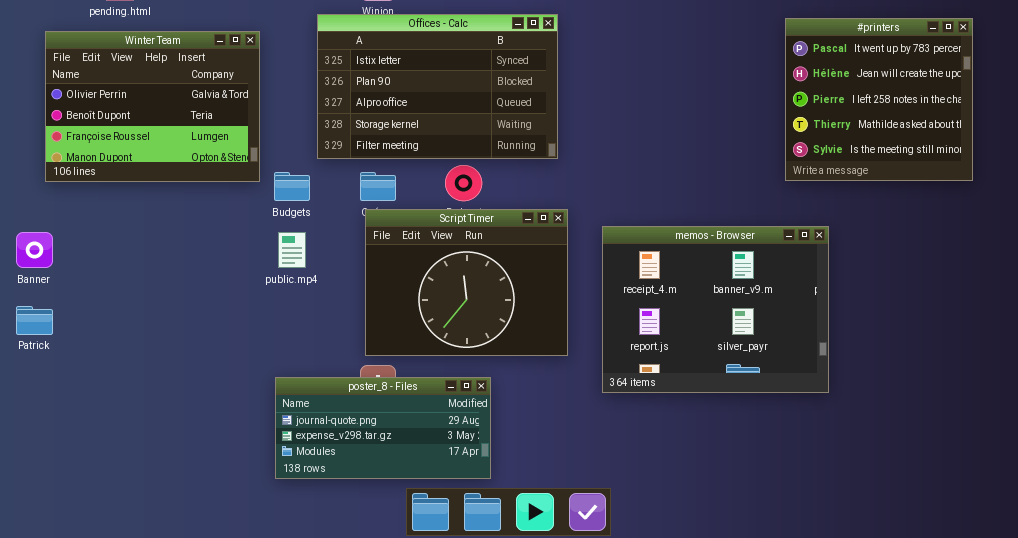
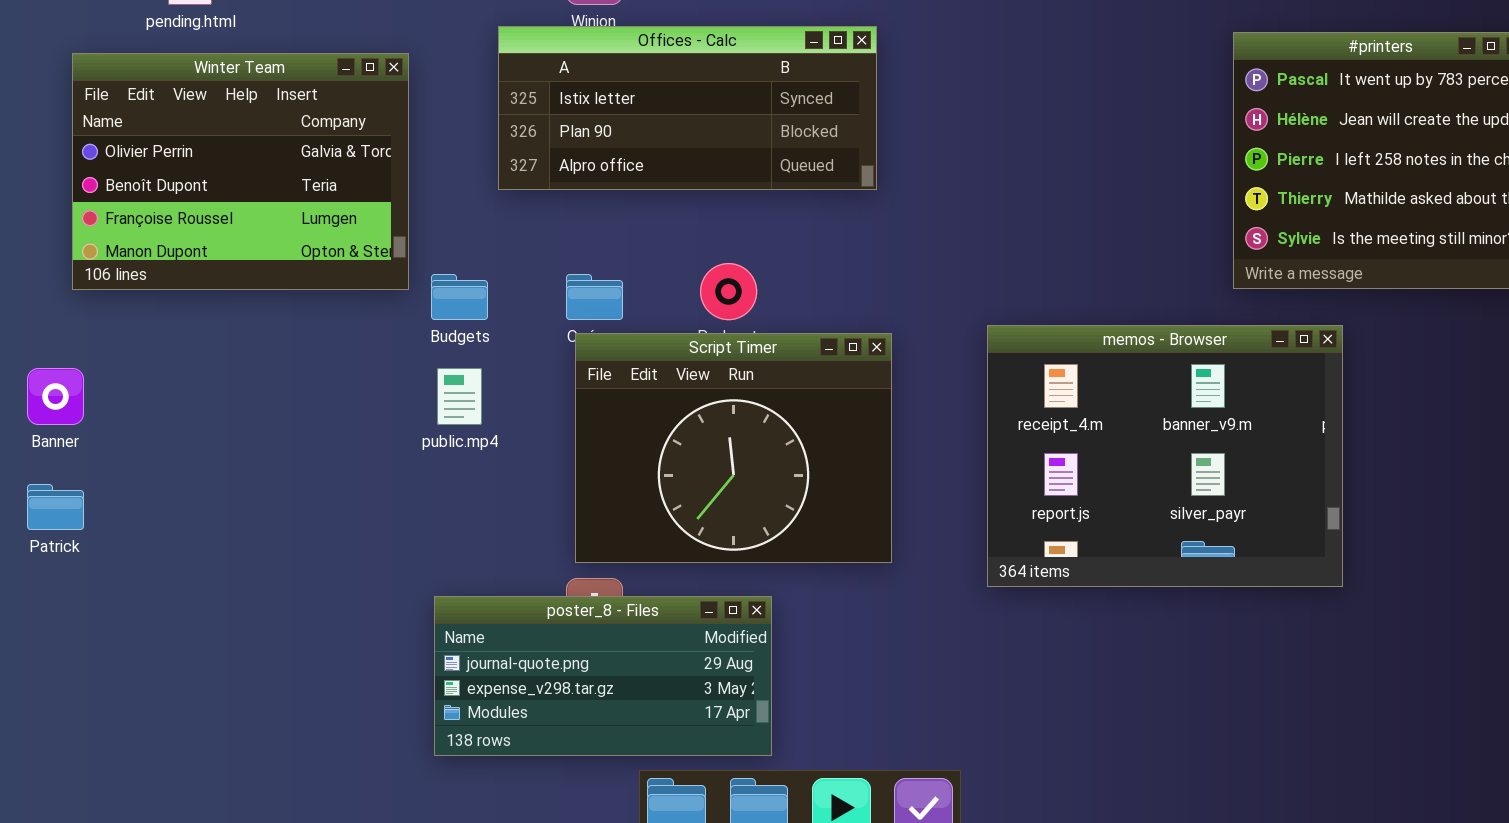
Offices - Calc: [317,14,558,159] -> [498,26,877,190], resized
memos - Browser: [602,226,829,393] -> [987,325,1343,587], moved

